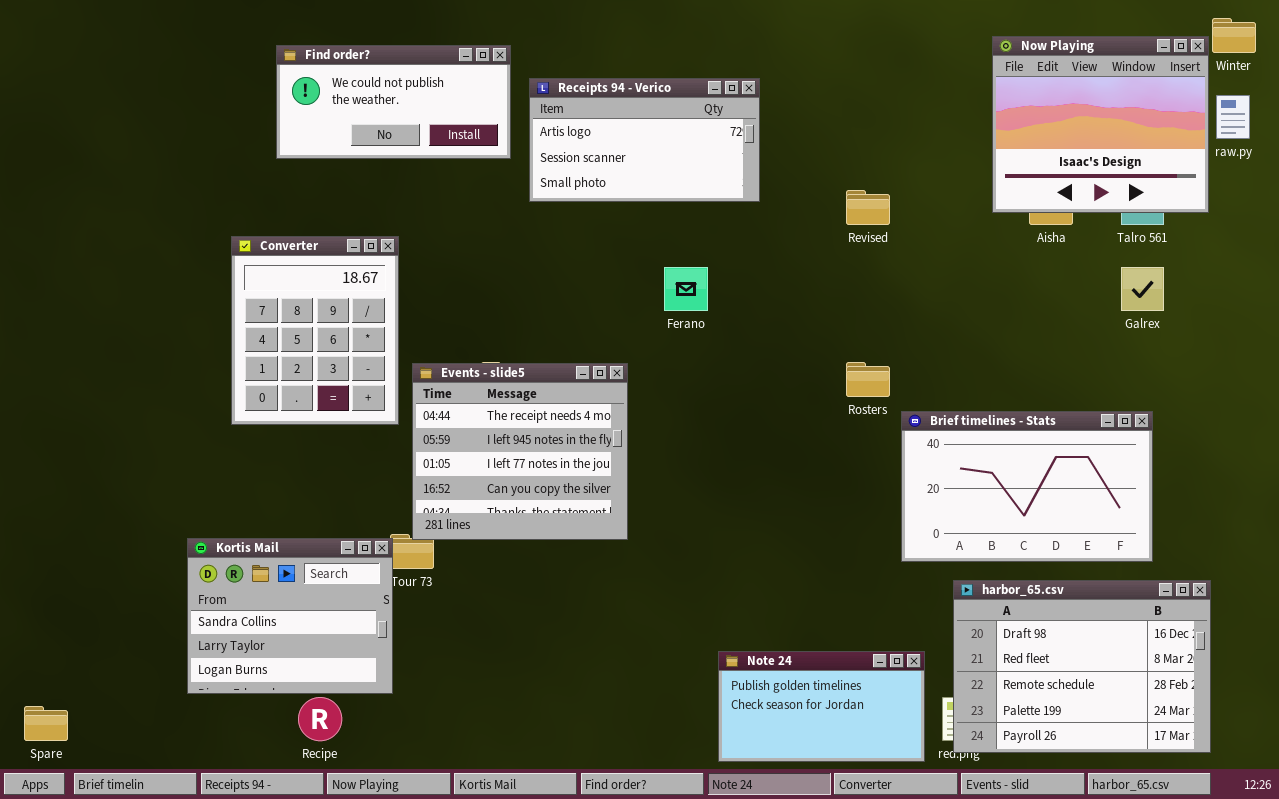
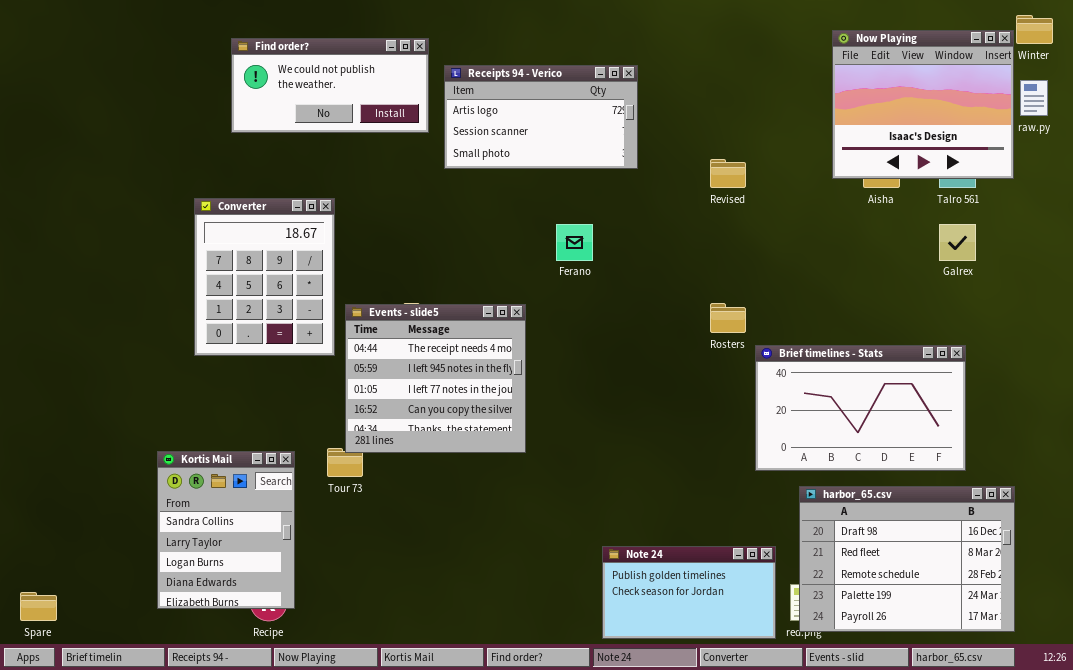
Kortis Mail: [187,538,393,694] -> [157,451,295,609], resized

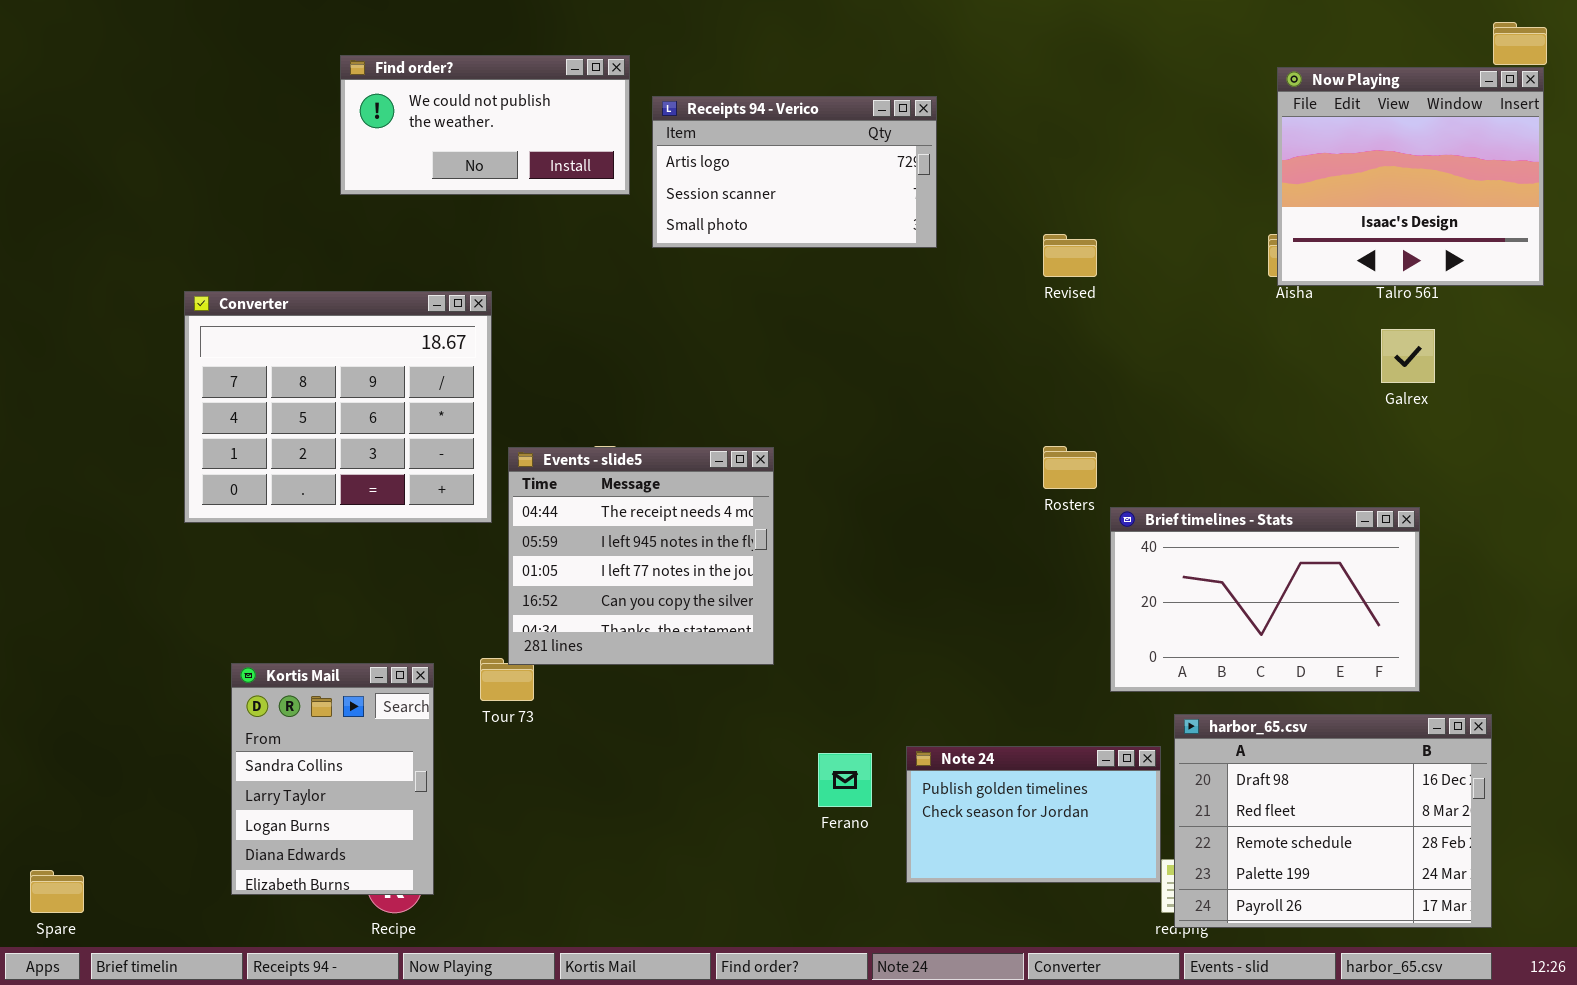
Now Playing: [832,30,1014,179] -> [1277,67,1544,286], moved
Converter: [194,198,335,356] -> [184,291,492,523], resized
Ferano: [556,224,593,261] -> [818,753,872,807], moved
Note 24: [602,546,776,639] -> [906,746,1161,883], moved

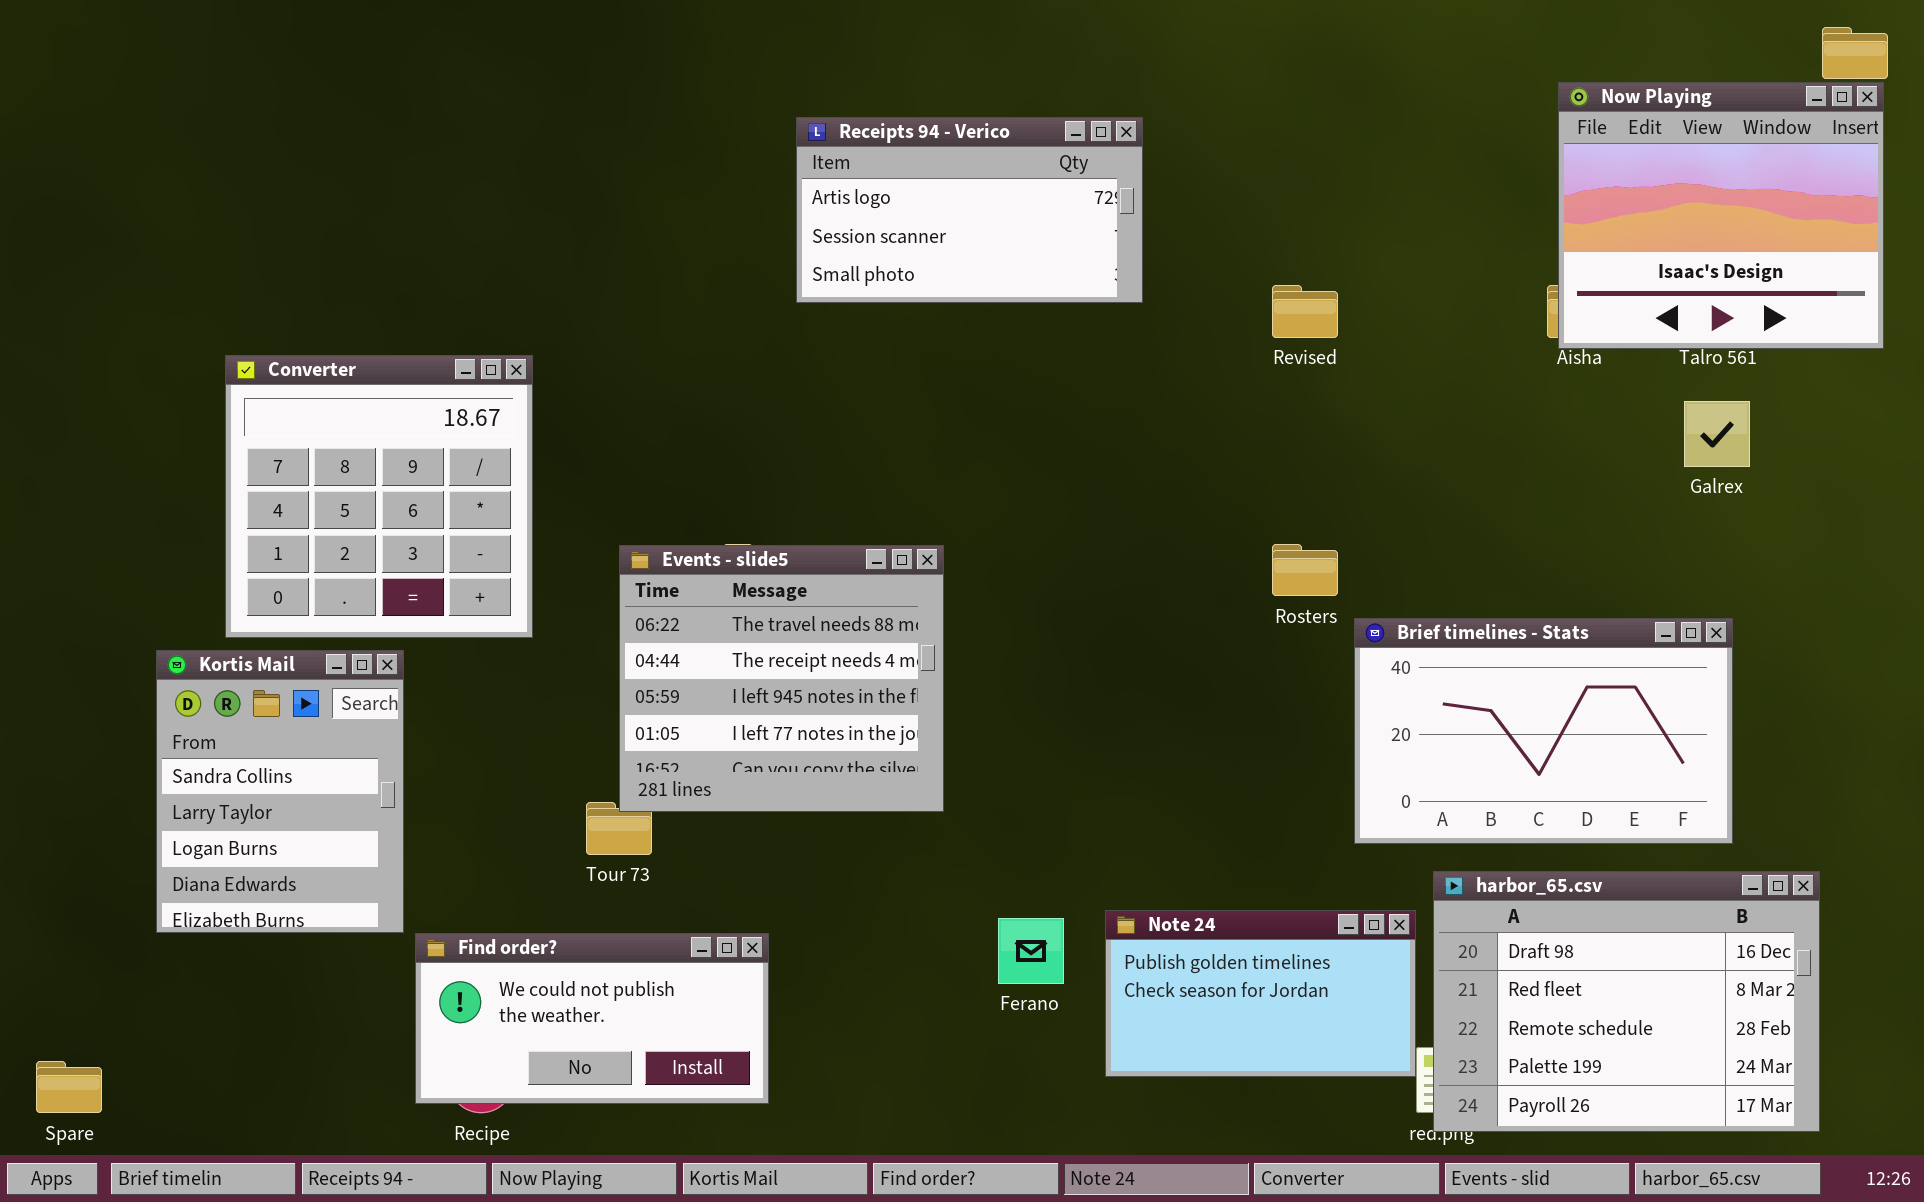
Find order?: [340,55,630,195] -> [415,933,769,1104], moved
Converter: [184,291,492,523] -> [225,355,533,638], resized
Events - slide5: [508,447,774,665] -> [619,545,944,812], scrolled up 1 row
Kortis Mail: [231,663,434,895] -> [156,650,404,933], moved

